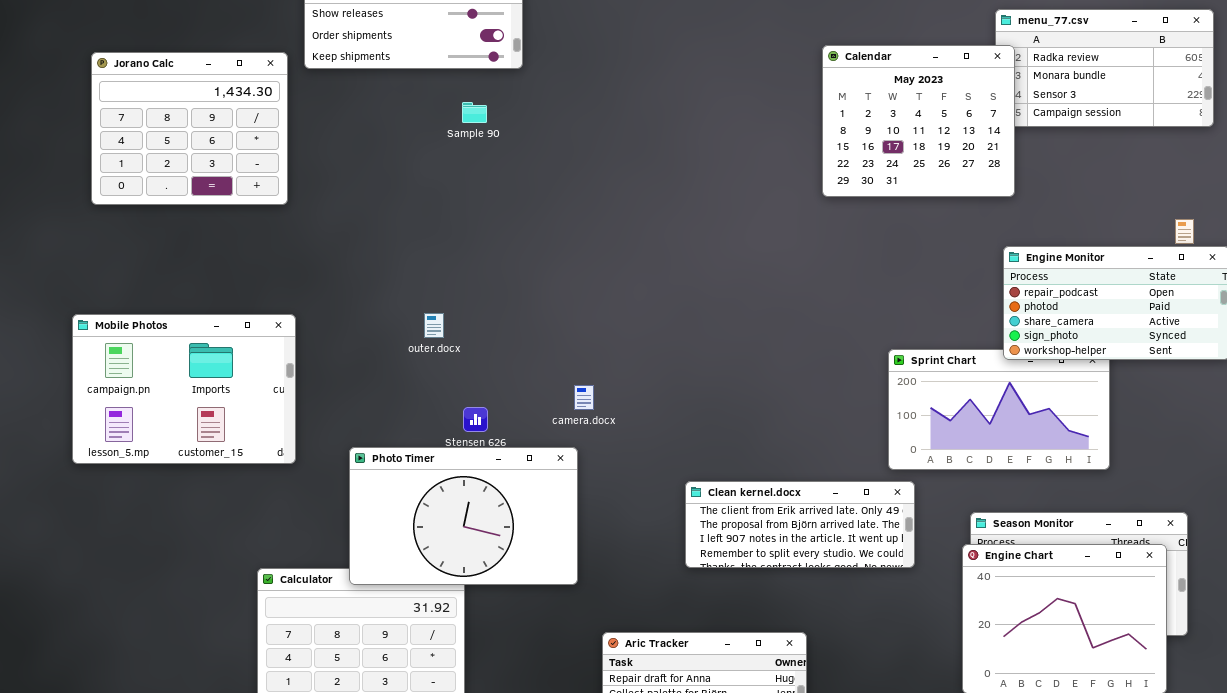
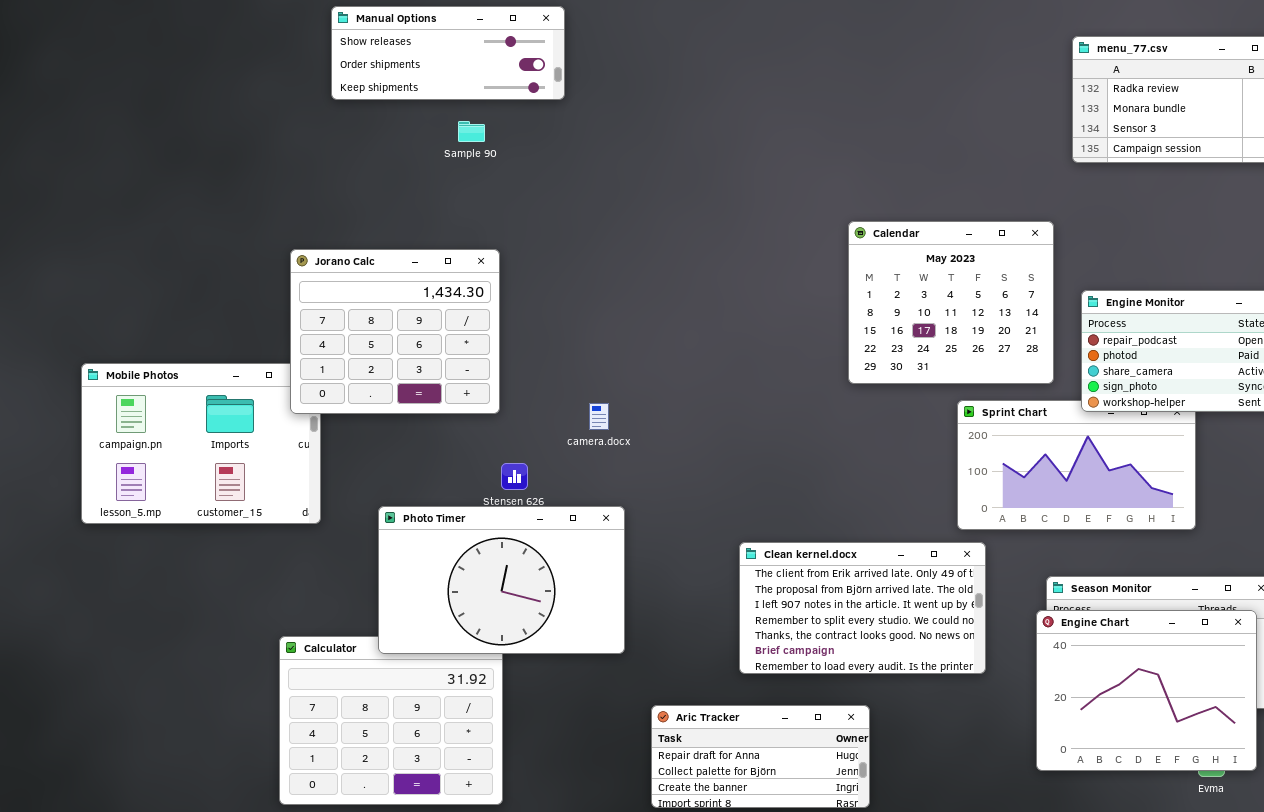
Calendar: [822,45,1015,197] -> [848,221,1054,384], moved
Jorano Calc: [91,52,288,205] -> [290,249,500,414], moved
Sample 90: [462,102,487,123] -> [458,121,485,142], moved
camera.docx: [574,385,594,410] -> [589,403,609,430], moved
Clean kernel.docx: [685,481,915,568] -> [739,542,986,674], resized

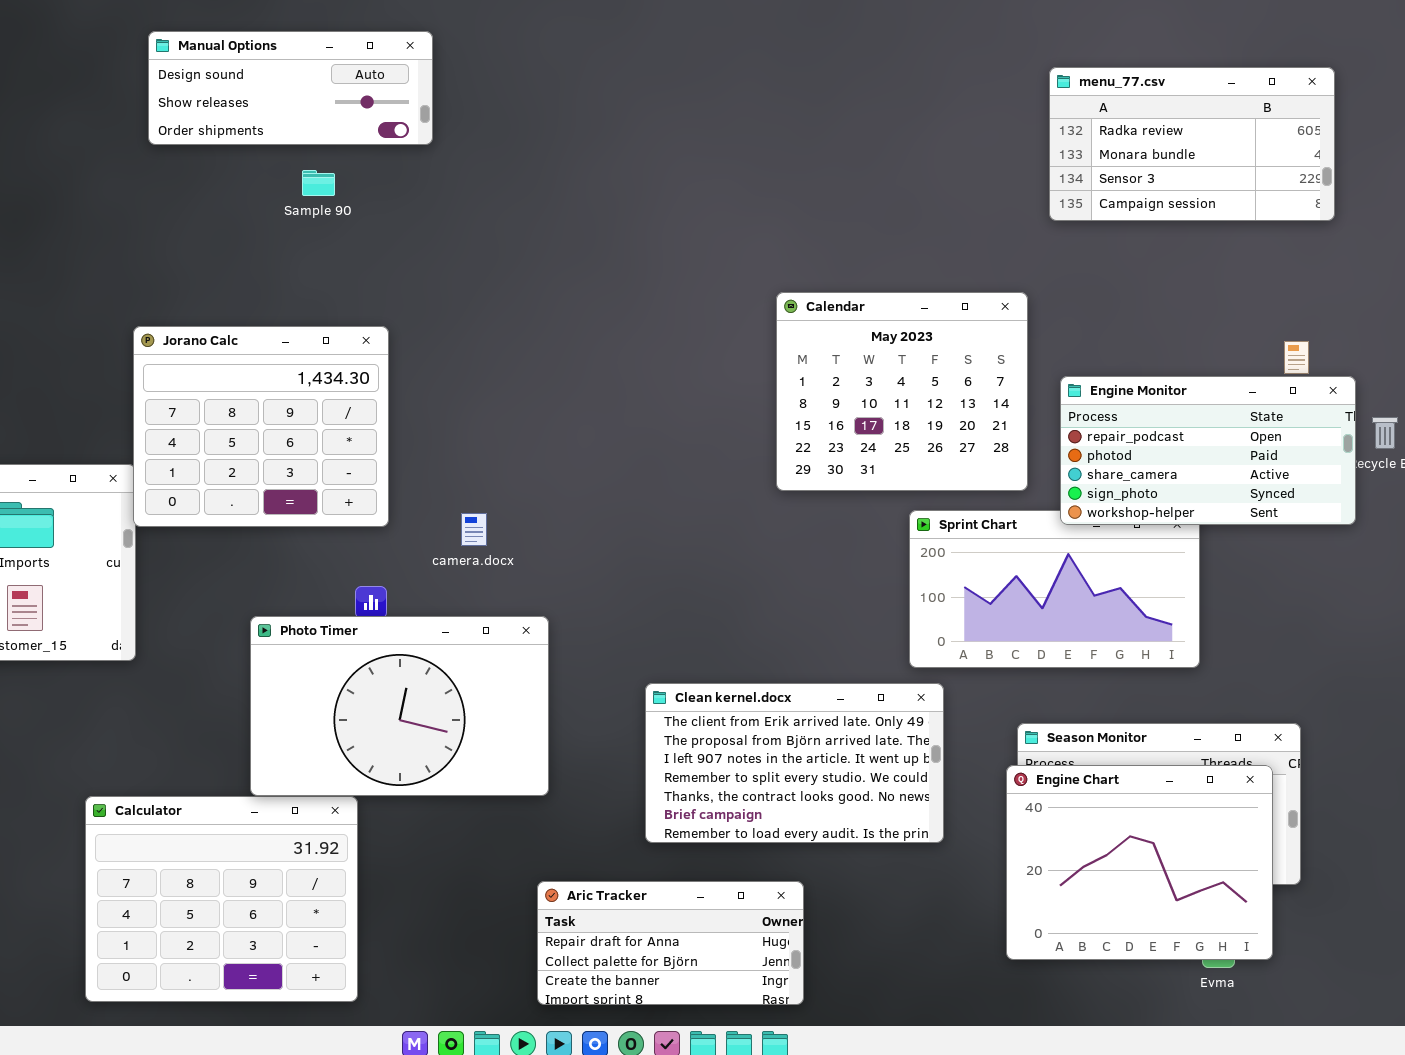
Manual Options: [331,6,565,100] -> [148,31,433,145], scrolled up 1 row
Jorano Calc: [290,249,500,414] -> [133,326,389,527], moved
Photo Timer: [378,506,625,654] -> [250,616,549,796], moved

